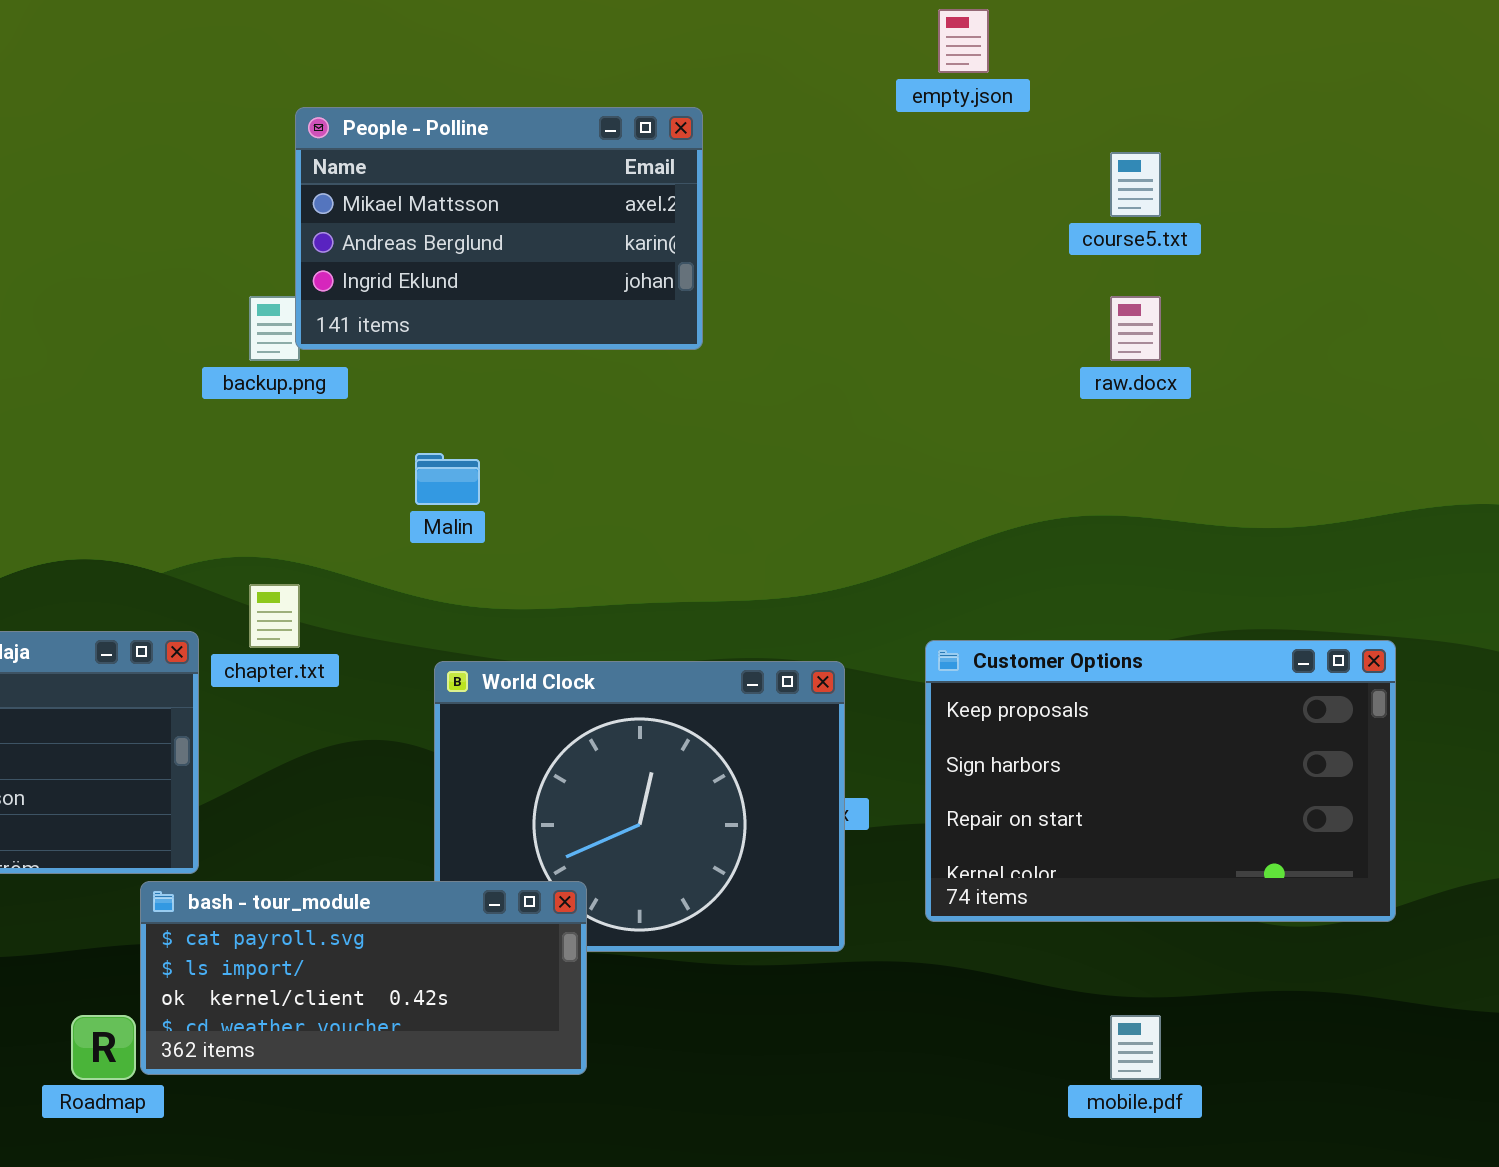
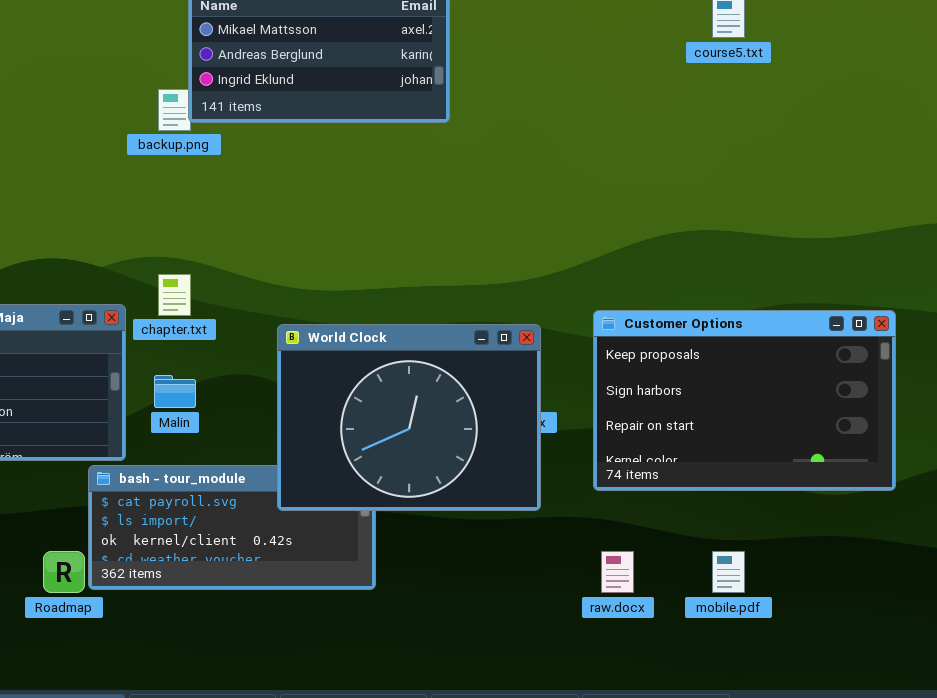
raw.docx: [1110,296,1161,361] -> [601,551,634,593], moved
Malin: [415,453,480,505] -> [154,375,196,408], moved
World Clock: [434,661,845,952] -> [277,324,541,511], raised

